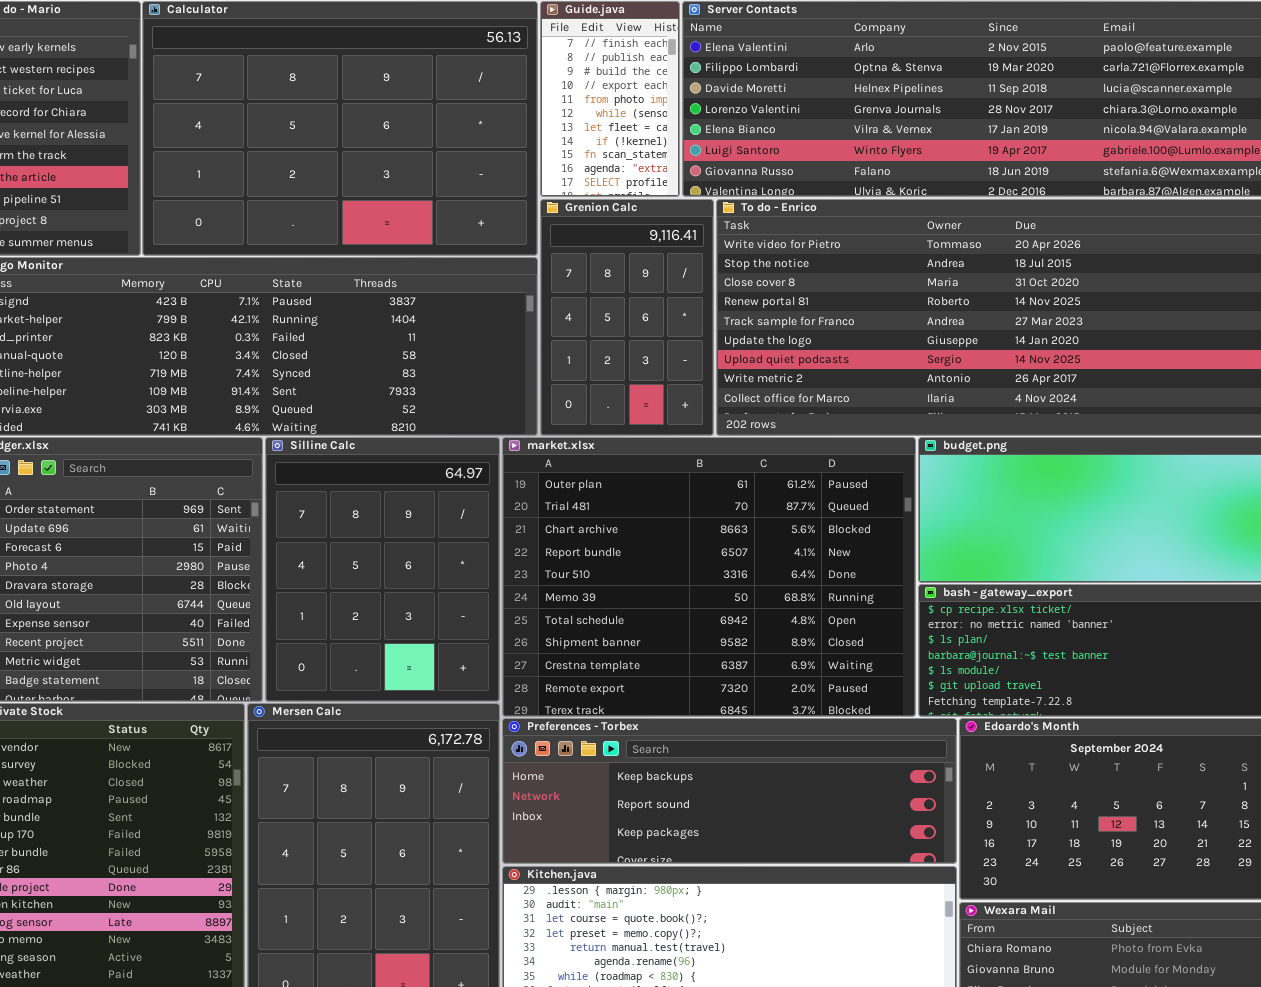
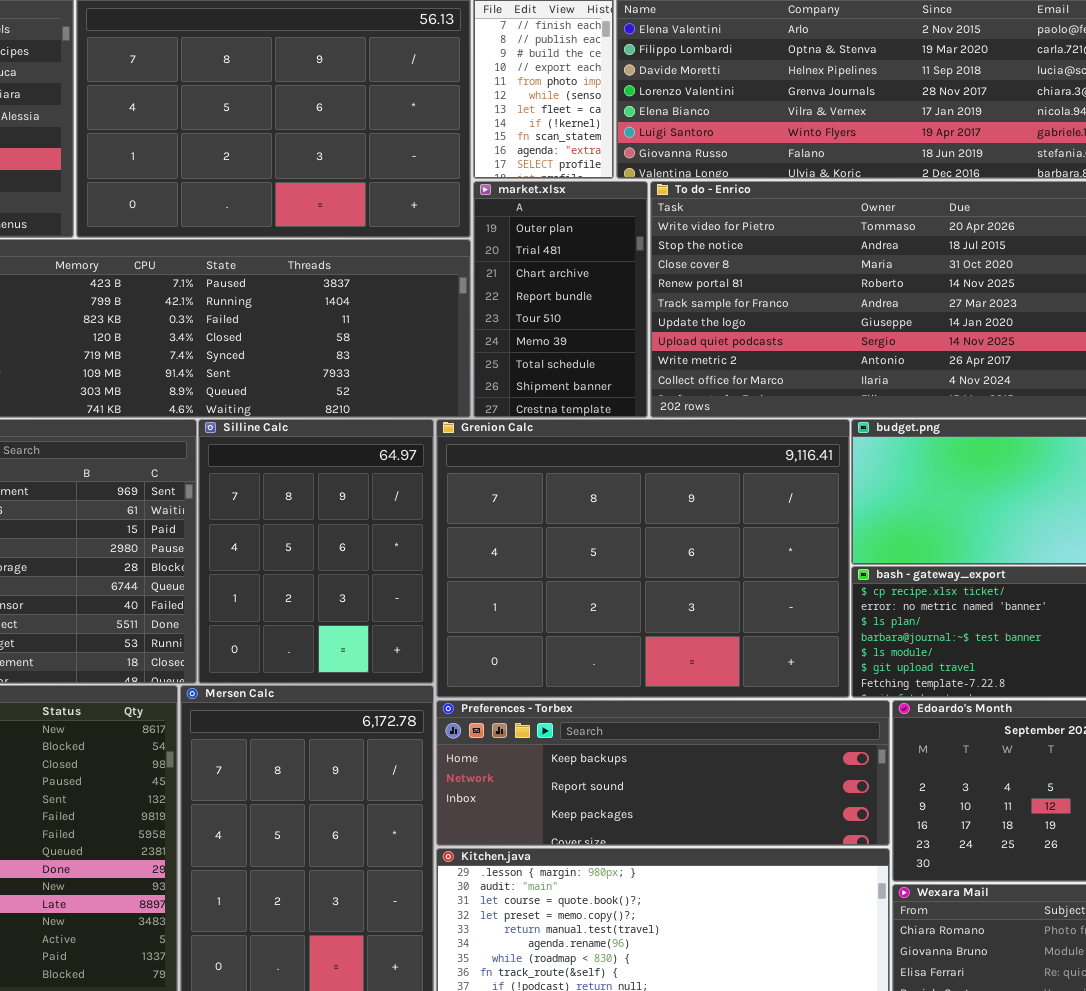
Grenion Calc: [540,199,714,436] -> [436,419,850,698], moved, resized
market.xlsx: [502,437,916,717] -> [473,181,648,418], moved, resized

